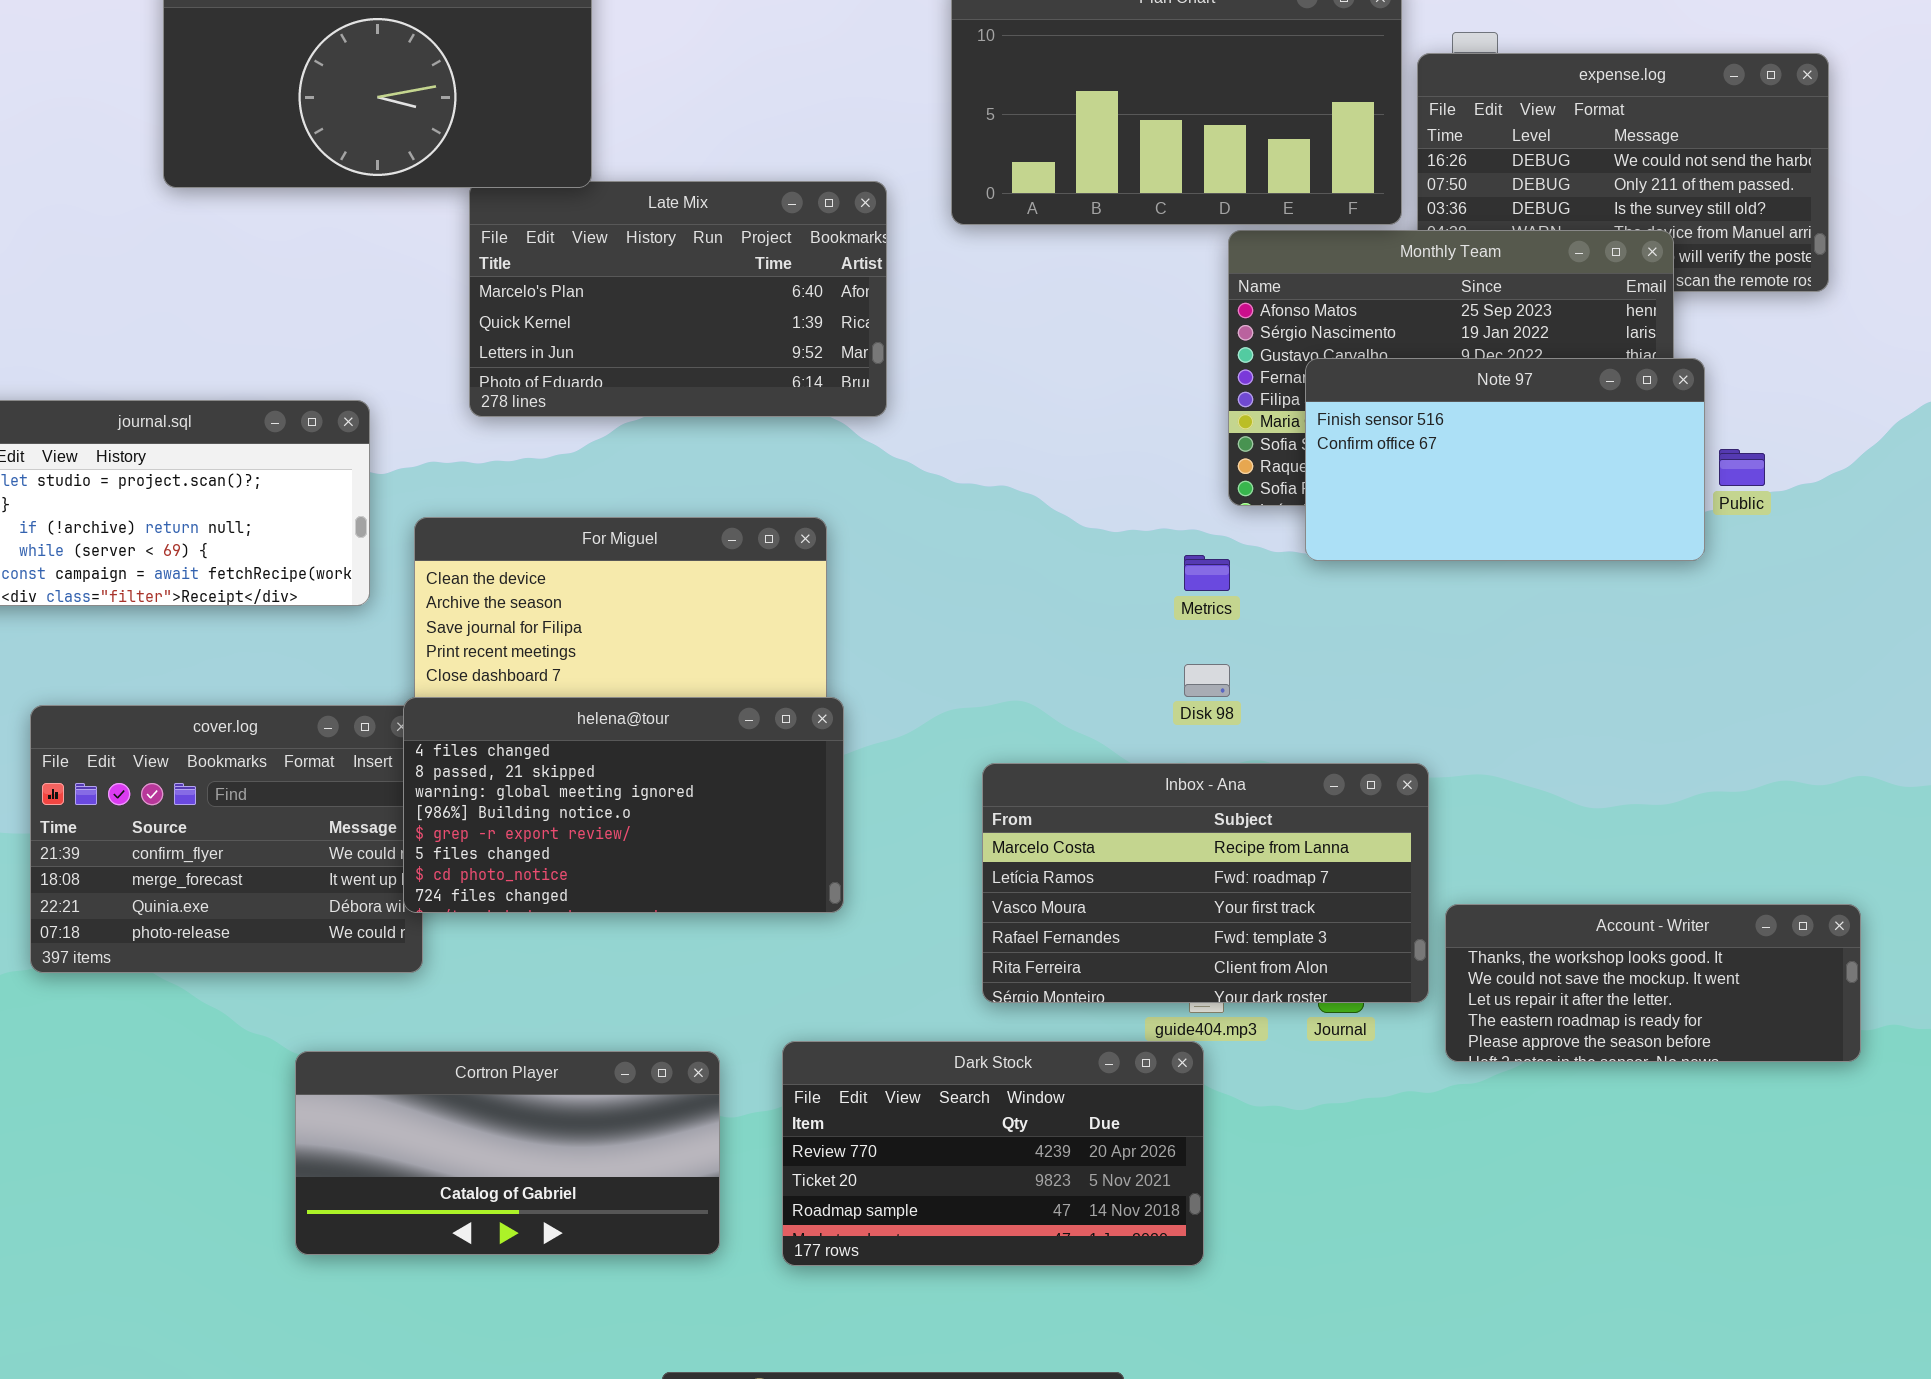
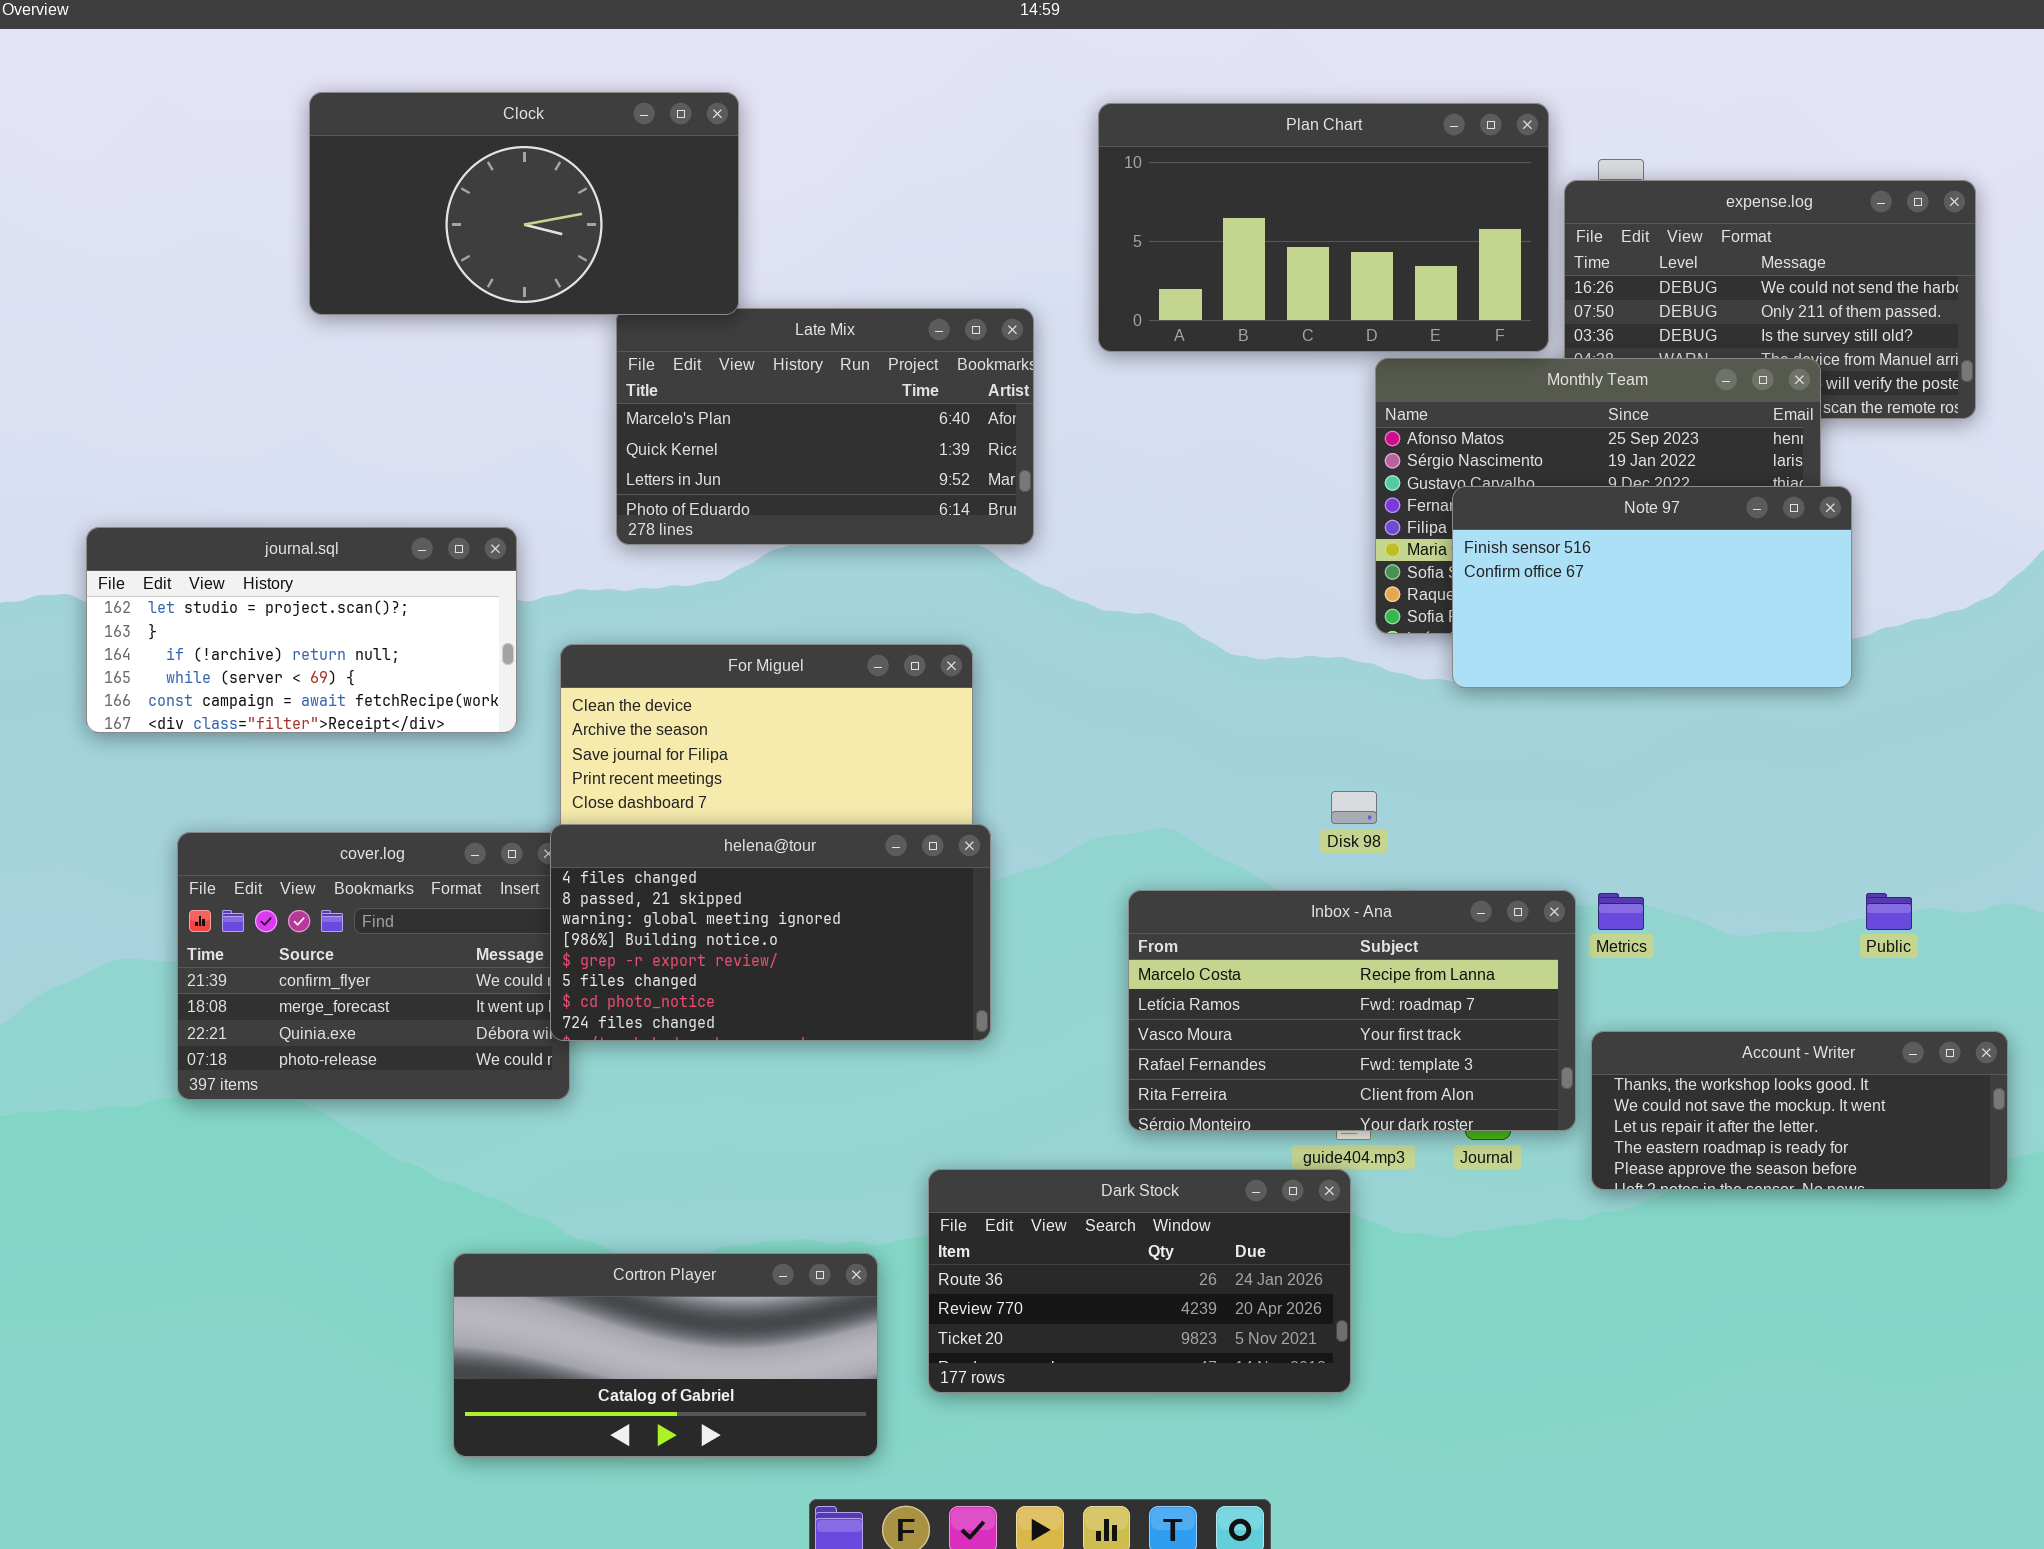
Public: [1719,449,1765,486] -> [1866,893,1912,930], moved
Metrics: [1184,555,1230,591] -> [1598,893,1644,930], moved
Dark Stock: [782,1041,1204,1266] -> [928,1169,1351,1393], scrolled up 1 row
Cortron Player: [295,1051,720,1255] -> [453,1253,878,1457], moved

